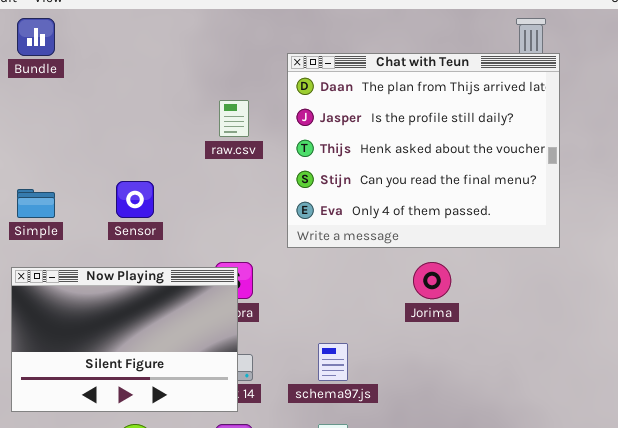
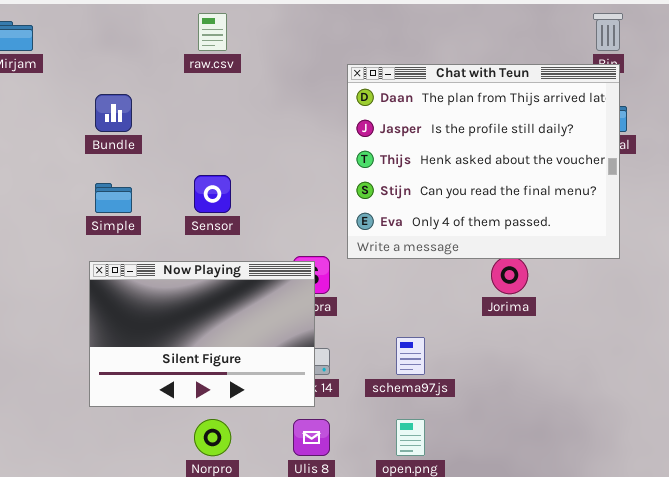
Bundle: [17,18,55,56] -> [95,94,132,132], moved
Chat with Teun: [287,53,560,248] -> [347,64,620,259], moved
raw.csv: [219,100,249,137] -> [198,13,227,51], moved

